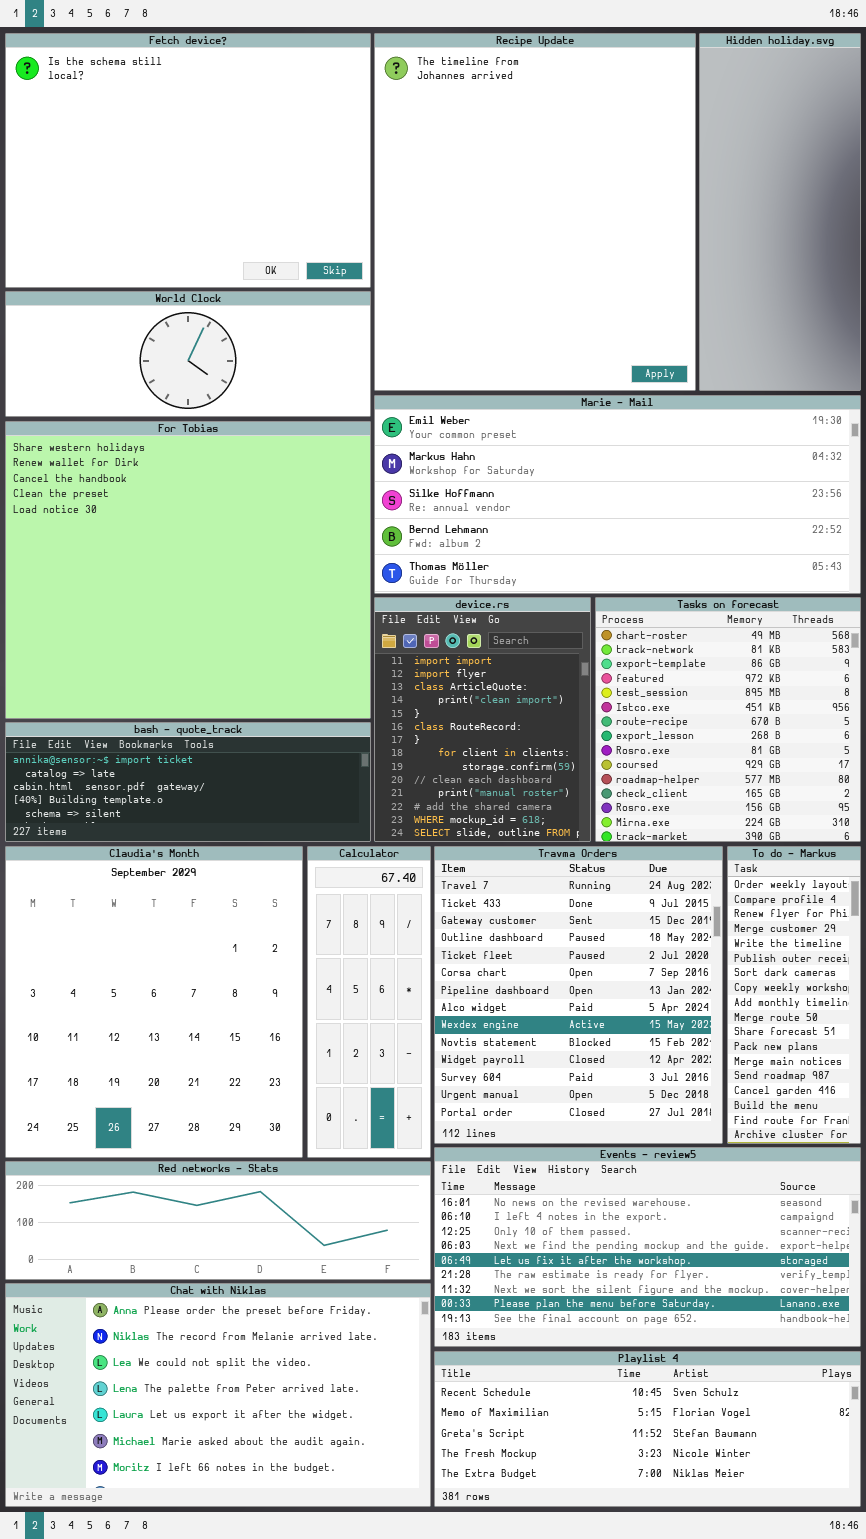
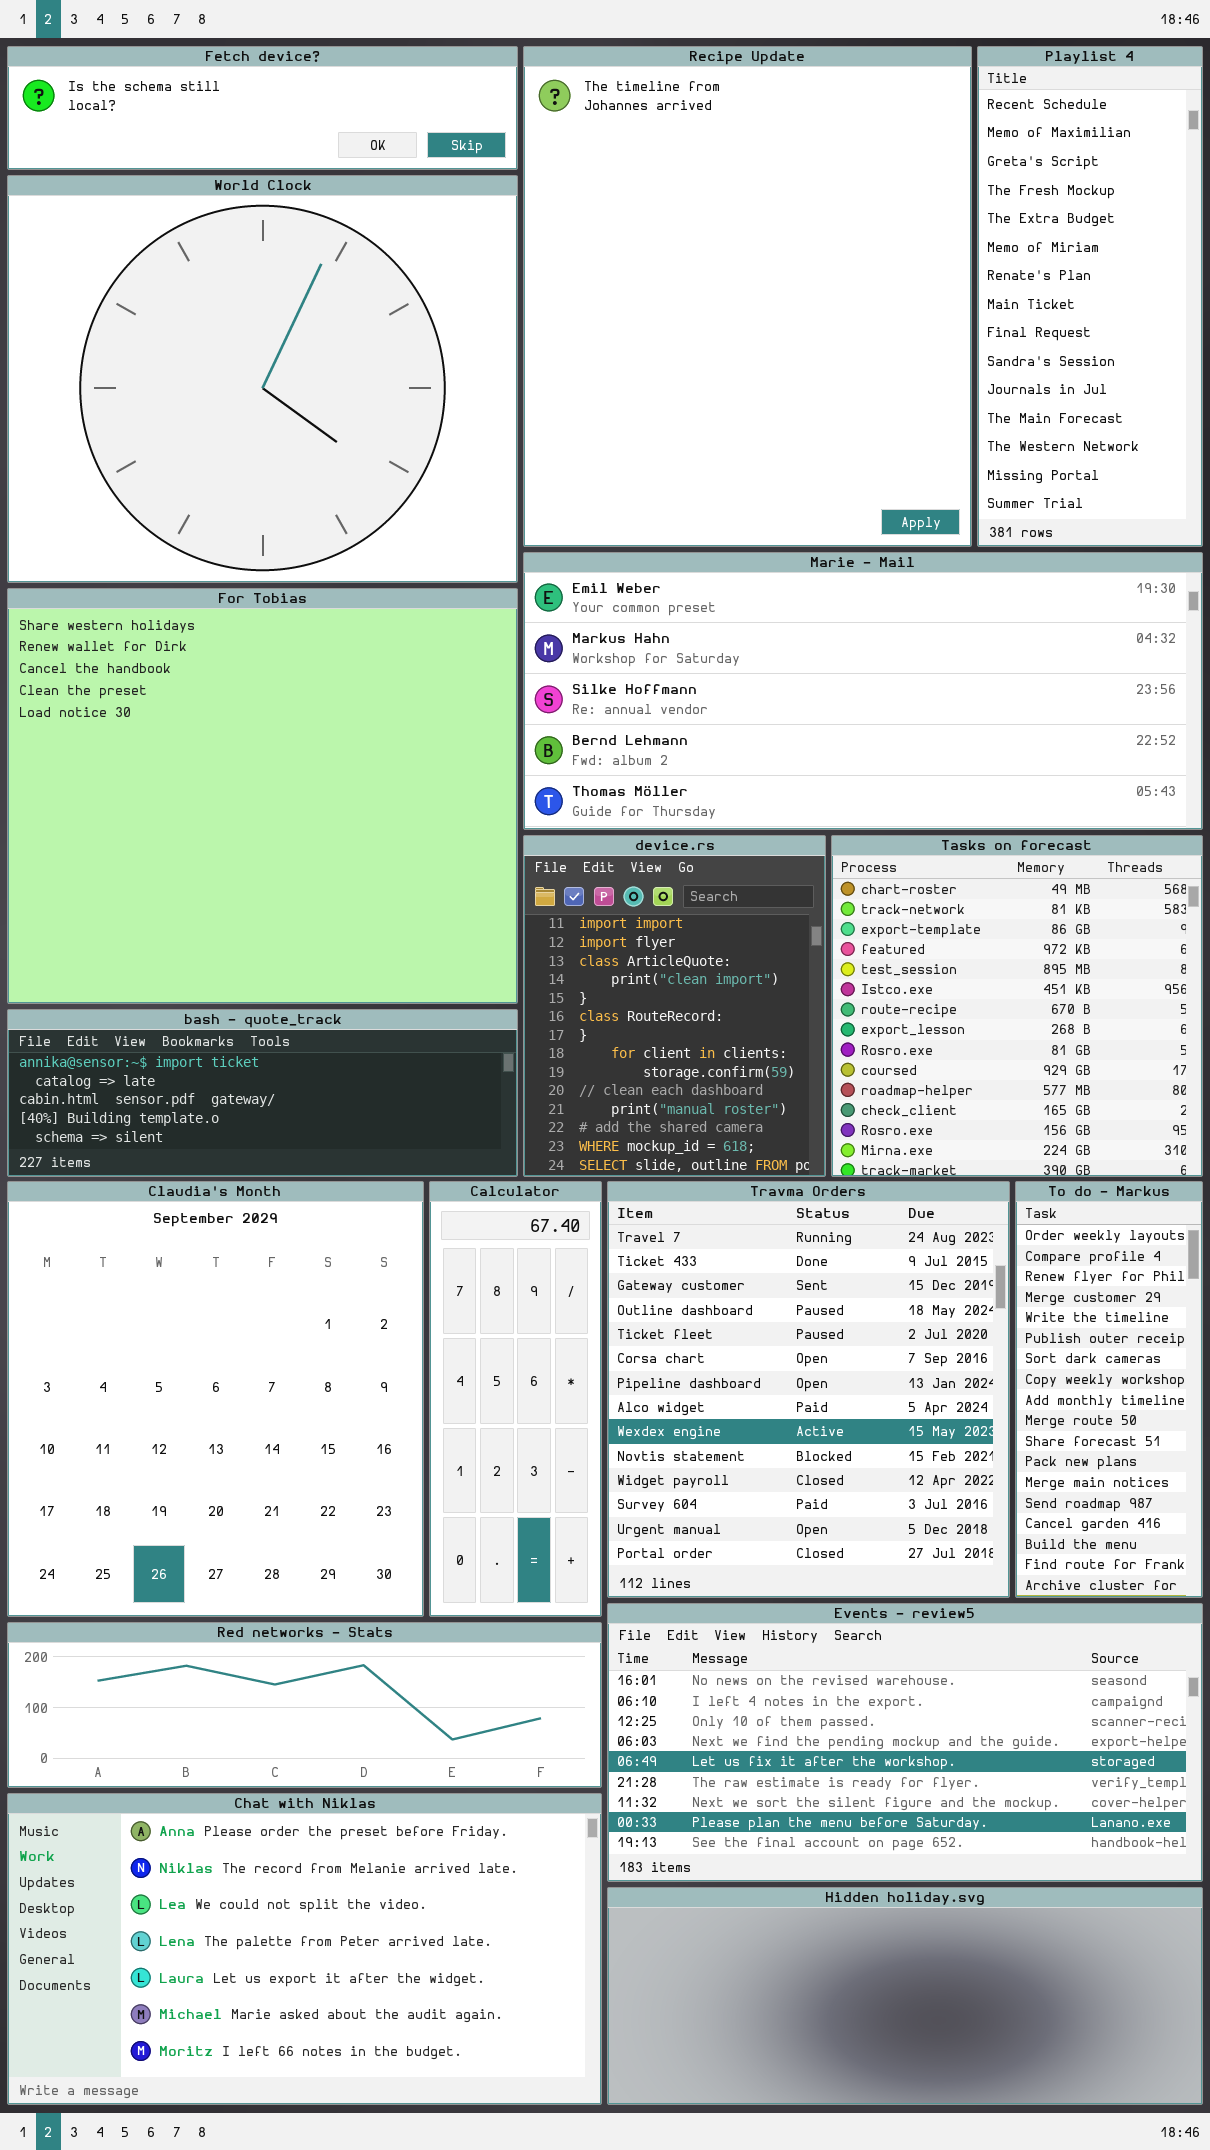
Fetch device?: [5,33,371,288] -> [7,46,518,170], resized
Hidden holiday.svg: [699,33,861,391] -> [607,1887,1203,2105], moved, resized
World Clock: [5,291,371,417] -> [7,175,518,583], resized
Playlist 4: [434,1351,861,1507] -> [977,46,1203,547], moved, resized

